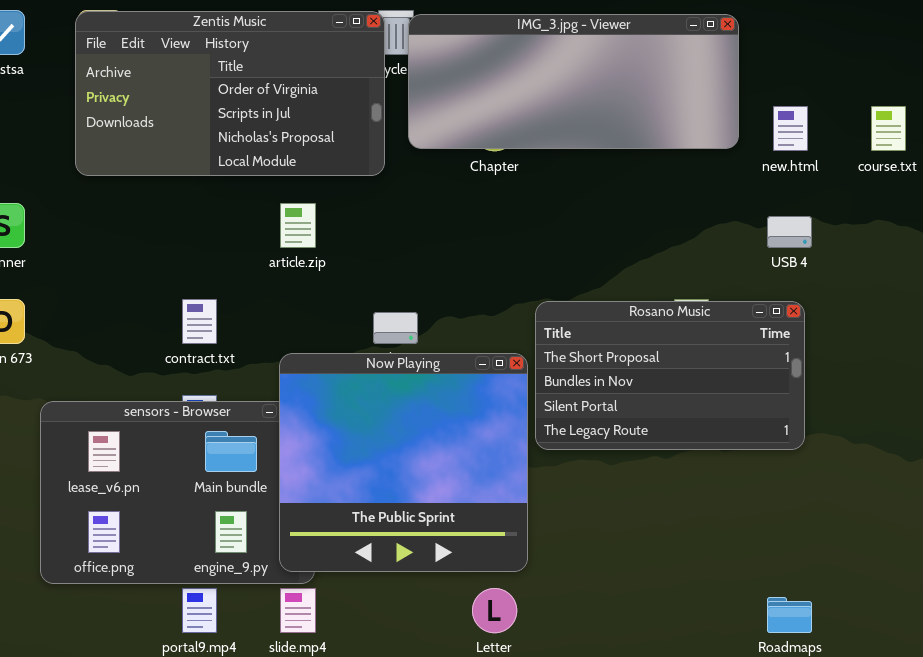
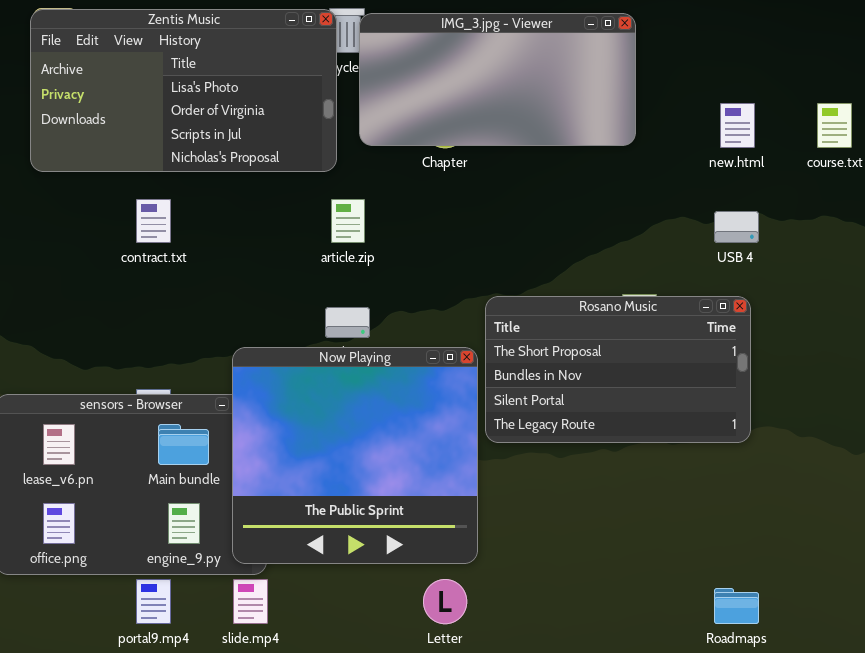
Zentis Music: [75,11,385,176] -> [30,9,337,172], scrolled up 1 row
IMG_3.jpg - Viewer: [408,14,739,149] -> [359,13,636,146], resized
article.zip: [280,203,316,248] -> [331,199,365,243], moved
contract.txt: [182,299,217,344] -> [136,199,171,243], moved

